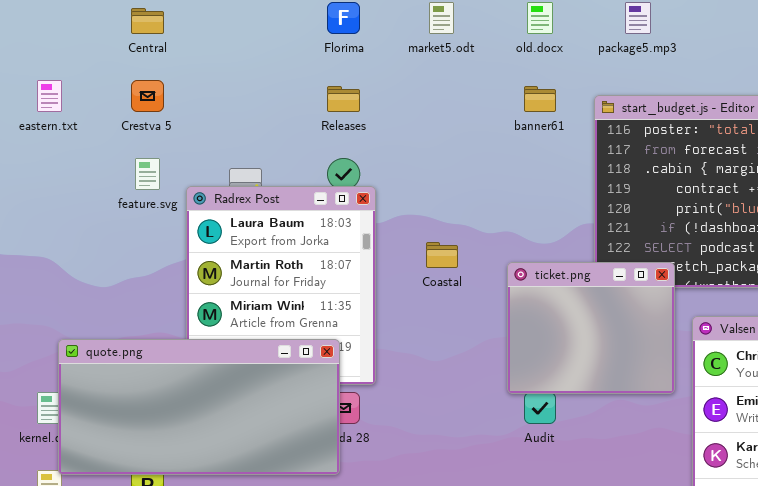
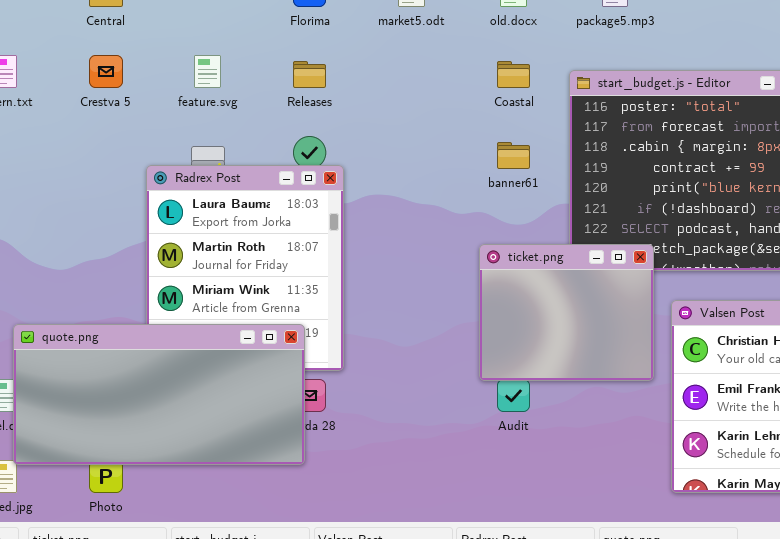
banner61: [524,86,556,112] -> [497,142,530,169], moved
feature.svg: [135,158,160,190] -> [194,55,221,88], moved
Coastal: [426,242,458,268] -> [497,61,530,88], moved

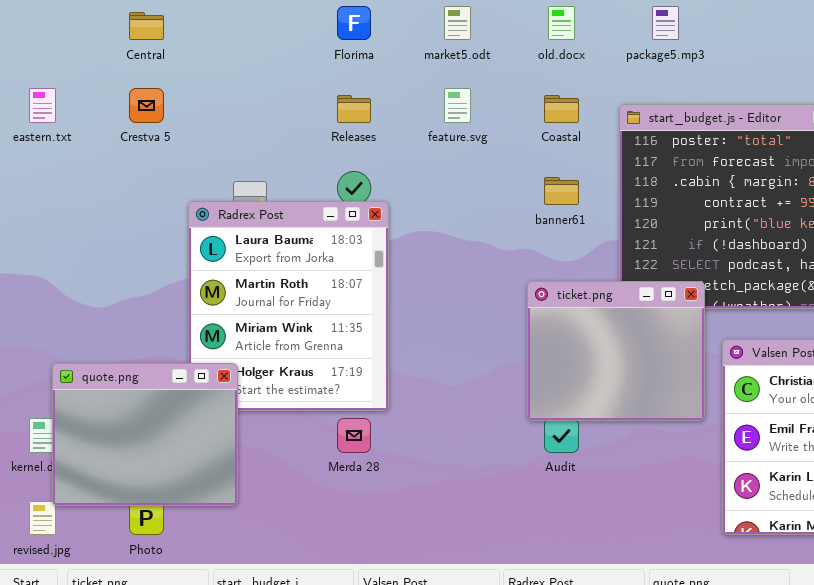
feature.svg: [194,55,221,88] -> [444,88,471,123], moved
quote.png: [13,324,305,465] -> [52,363,238,506], resized

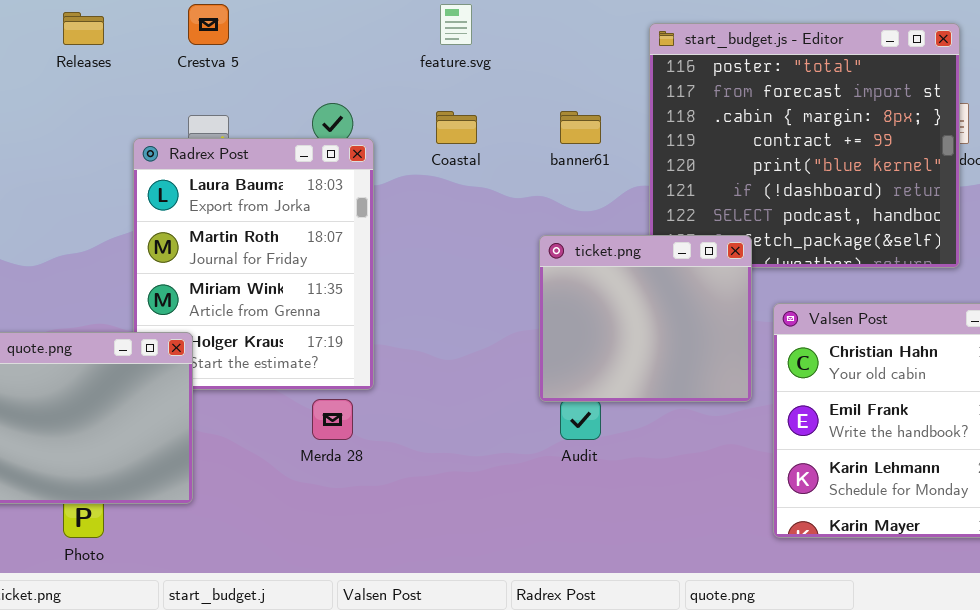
Crestva 5: [129,88,164,123] -> [188,4,229,45], moved
Releases: [337,95,371,123] -> [63,12,104,45], moved
Coastal: [544,95,579,123] -> [436,111,477,144], moved

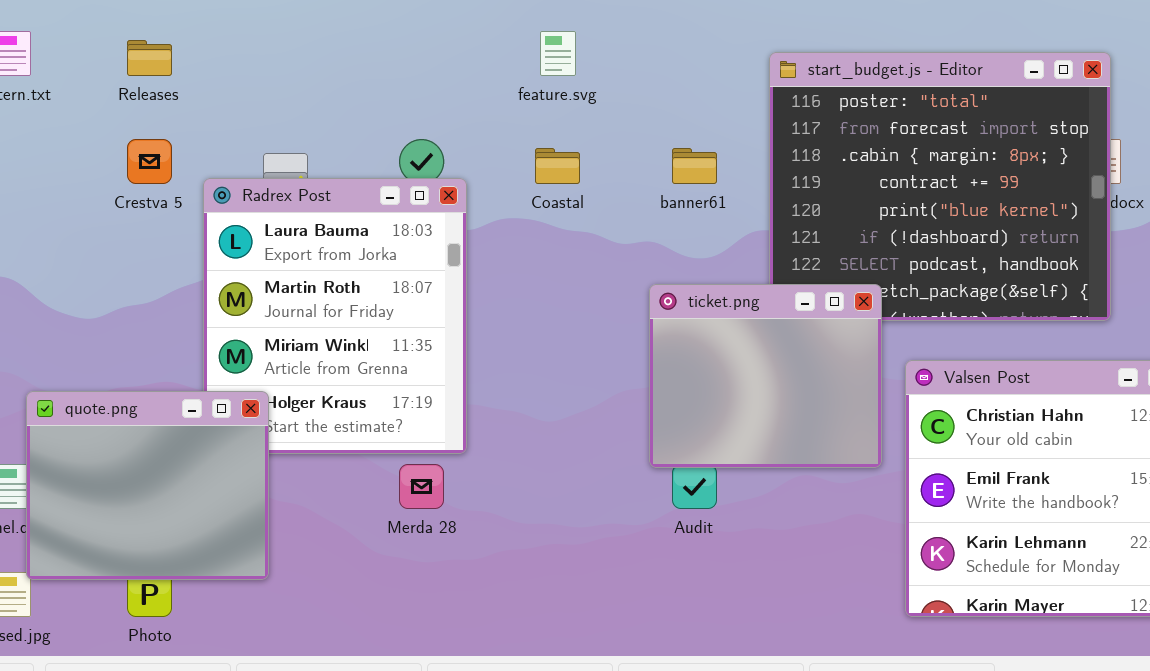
Crestva 5: [188,4,229,45] -> [127,139,172,184], moved

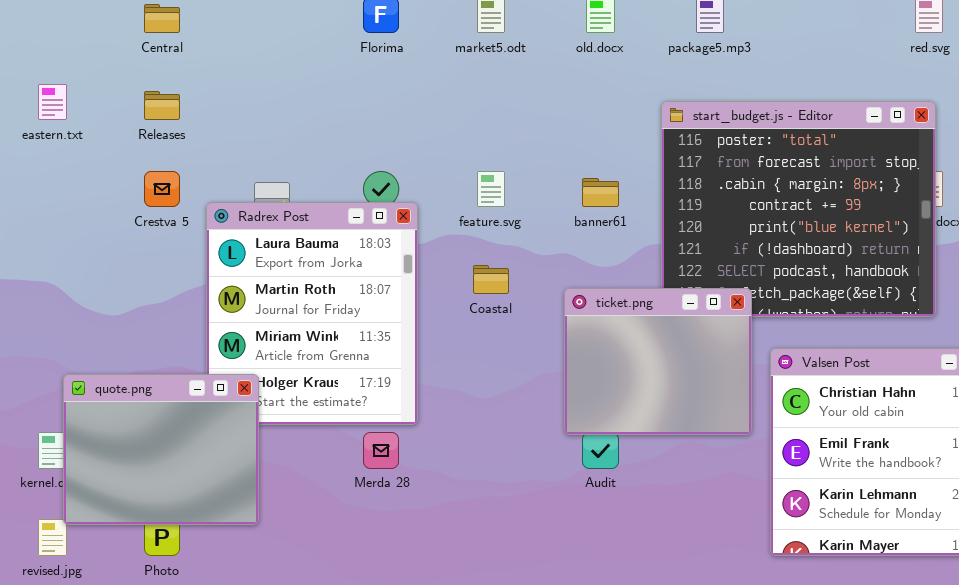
feature.svg: [540,31,576,76] -> [477,171,505,207], moved
Coastal: [535,148,580,184] -> [473,265,509,294], moved

